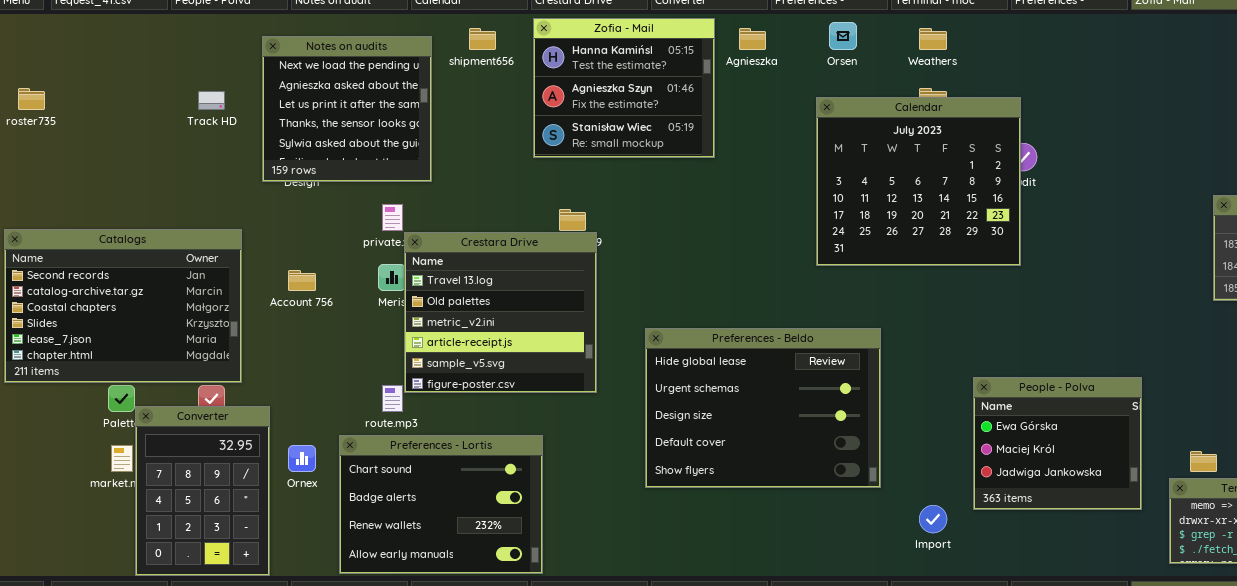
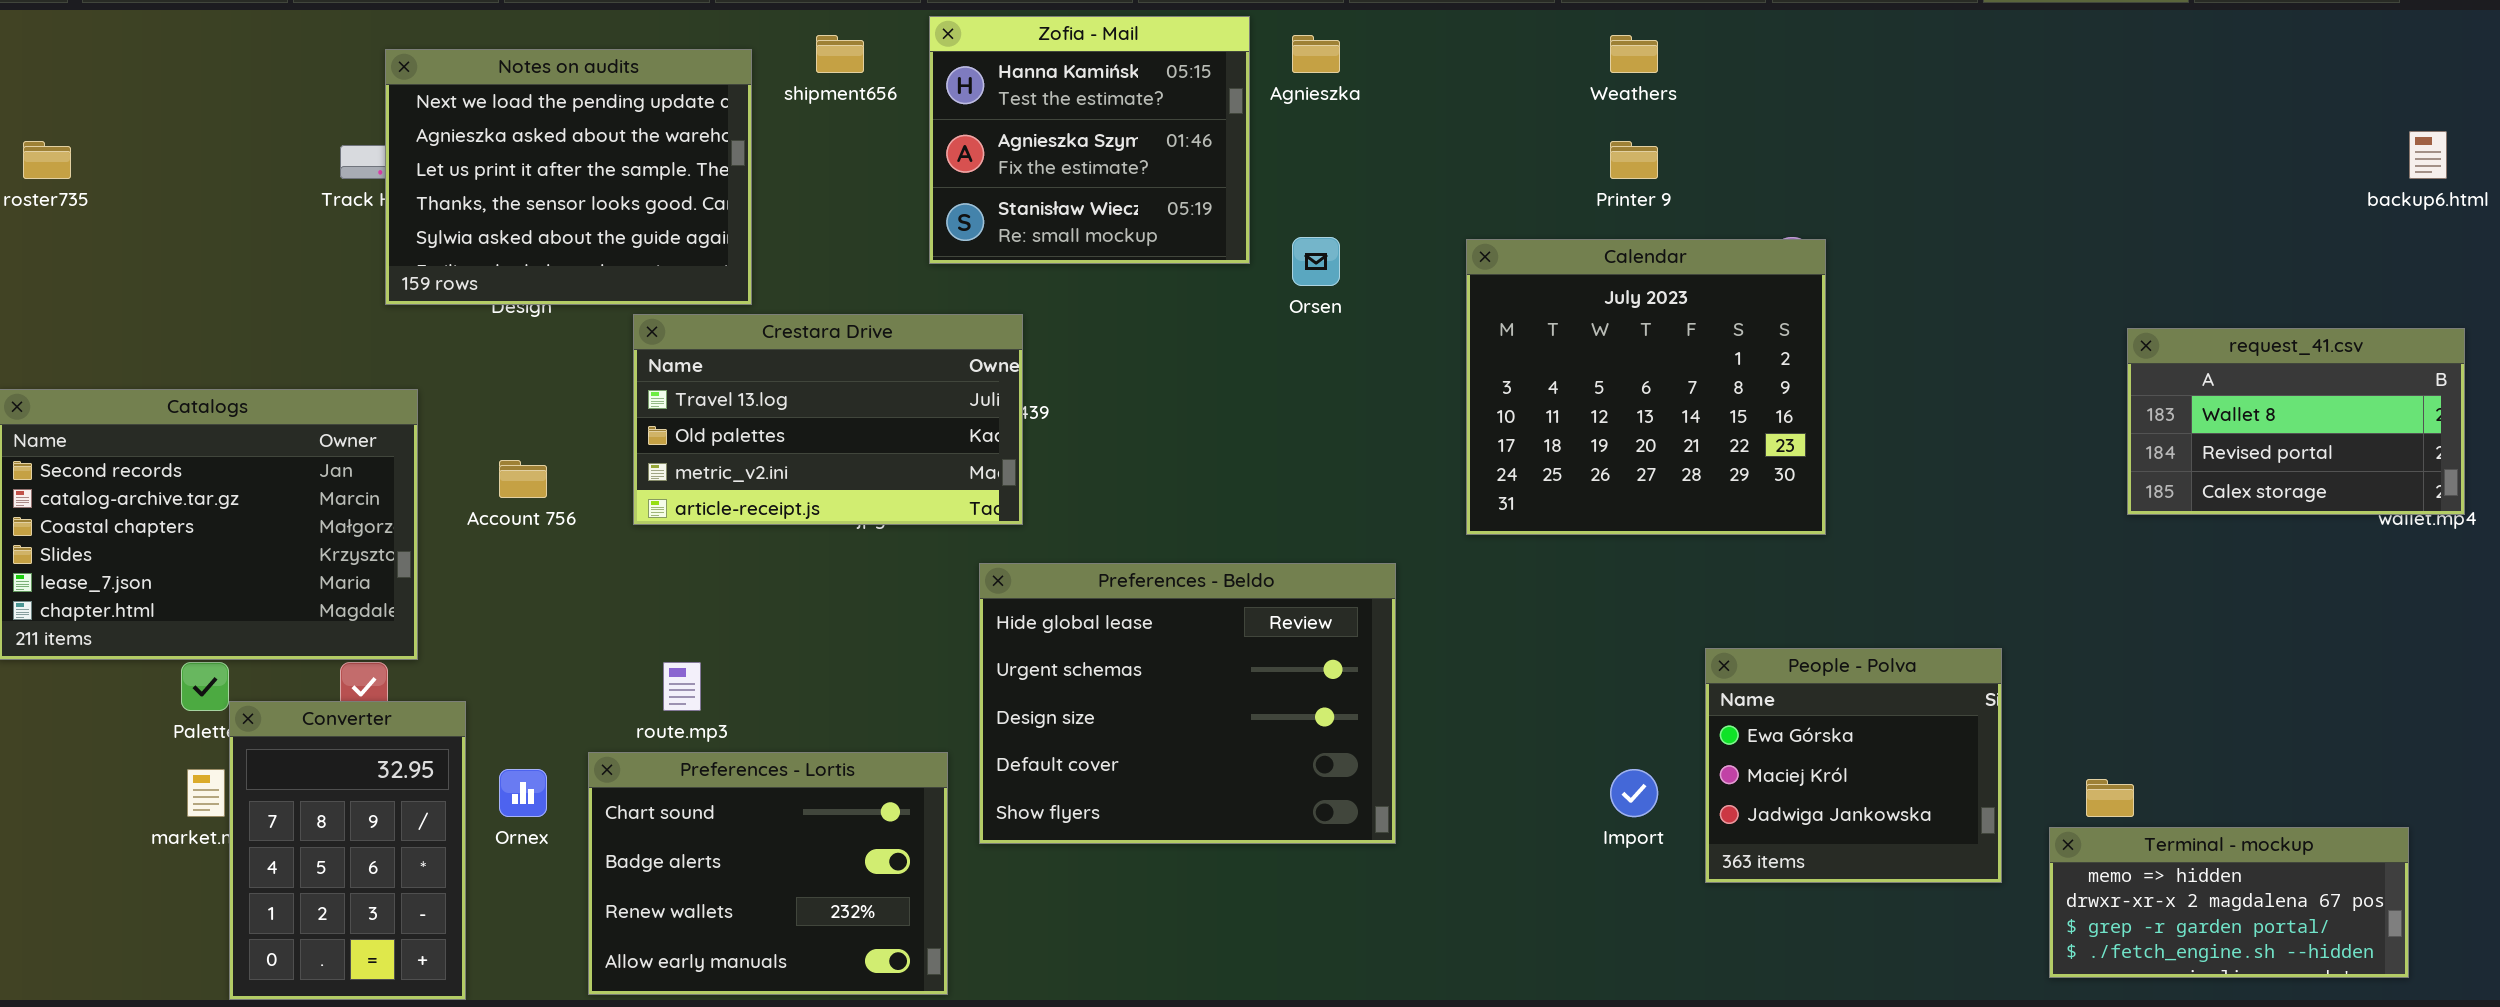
Orsen: [829,22,857,50] -> [1292,237,1340,286], moved
Notes on audits: [262,36,432,182] -> [385,49,752,305], resized
Calendar: [816,97,1021,266] -> [1466,239,1826,535], moved
Crestara Drive: [404,232,597,393] -> [633,314,1023,525], moved, resized
Preferences - Beldo: [645,328,881,488] -> [979,563,1396,844], moved
Import: [919,505,947,533] -> [1610,769,1658,817], moved

